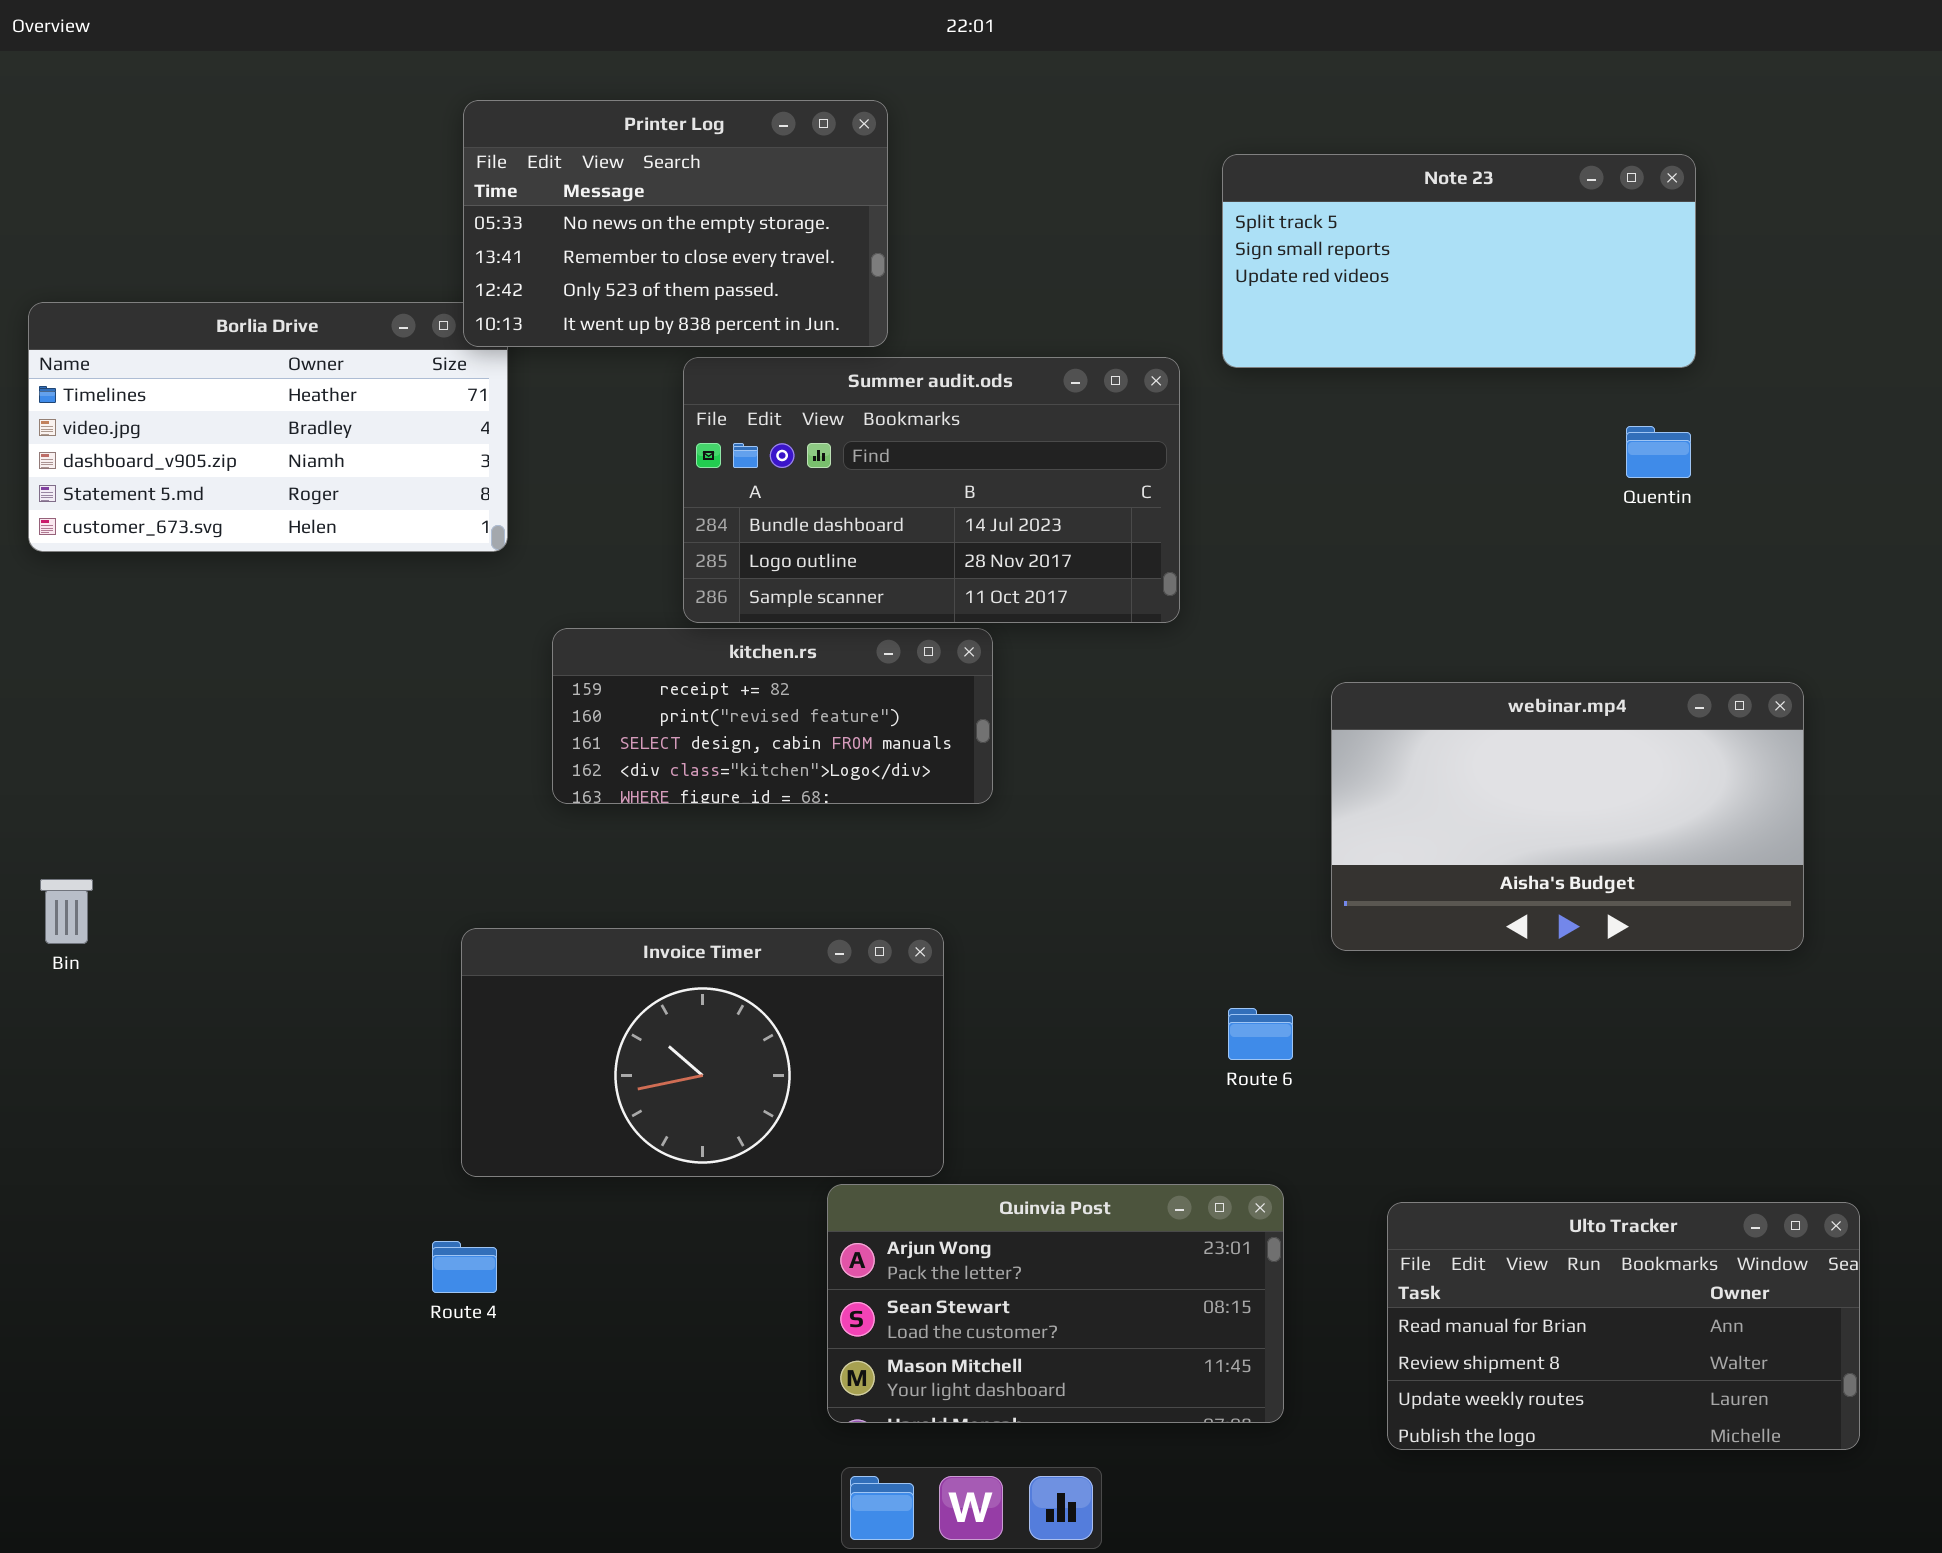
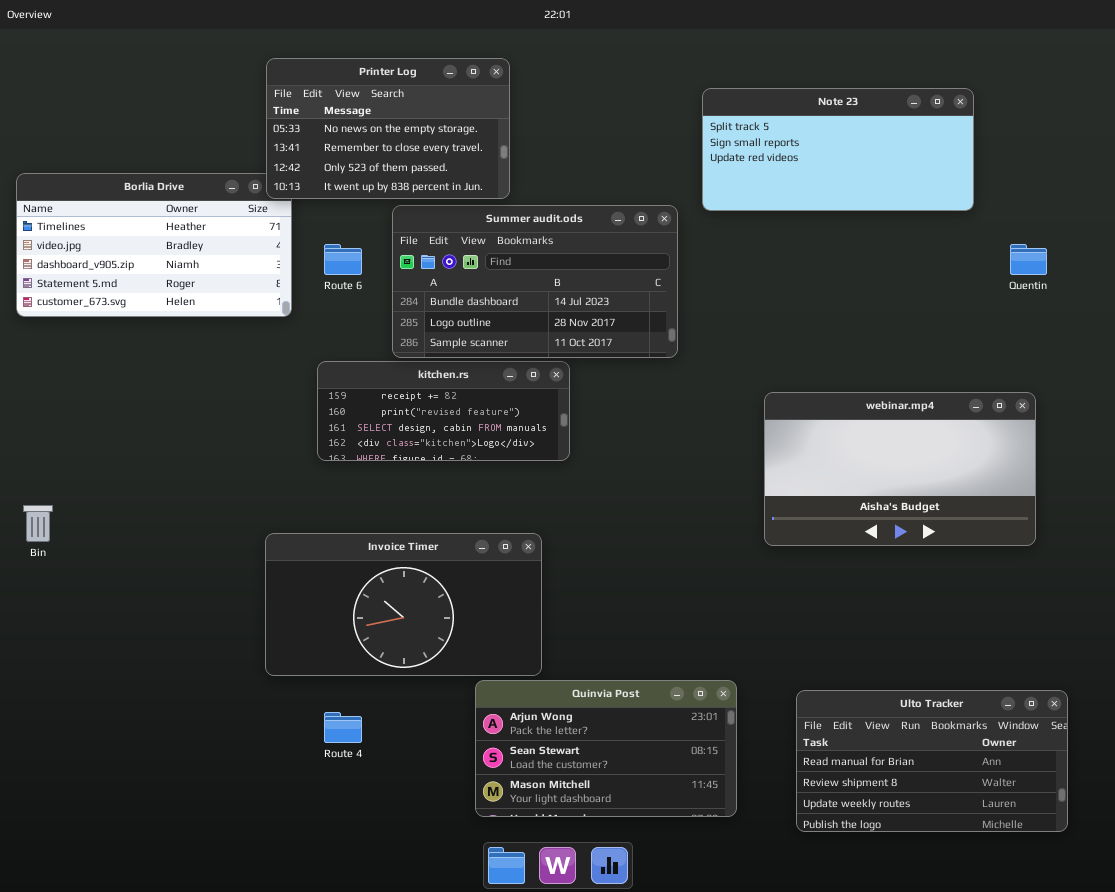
Quentin: [1626,426,1691,478] -> [1010,244,1047,275], moved
Route 6: [1228,1008,1293,1060] -> [324,244,362,275], moved
Route 4: [432,1241,497,1293] -> [324,712,362,743], moved

